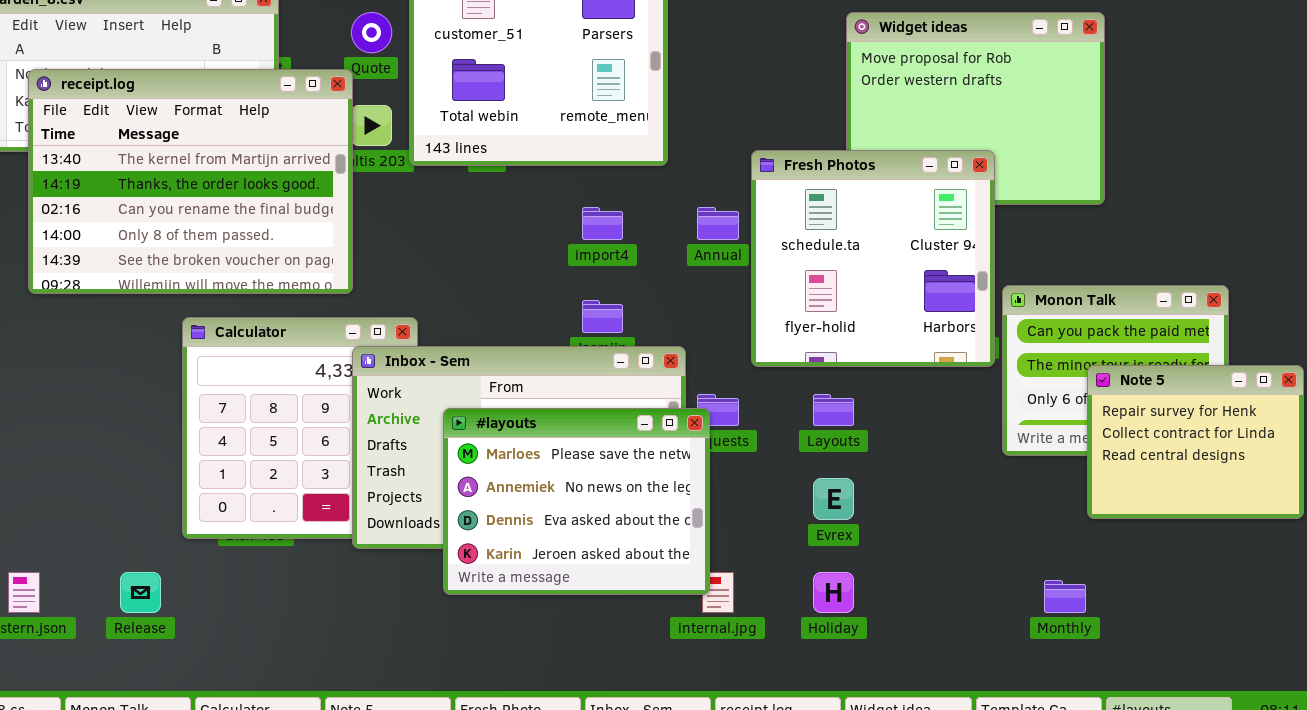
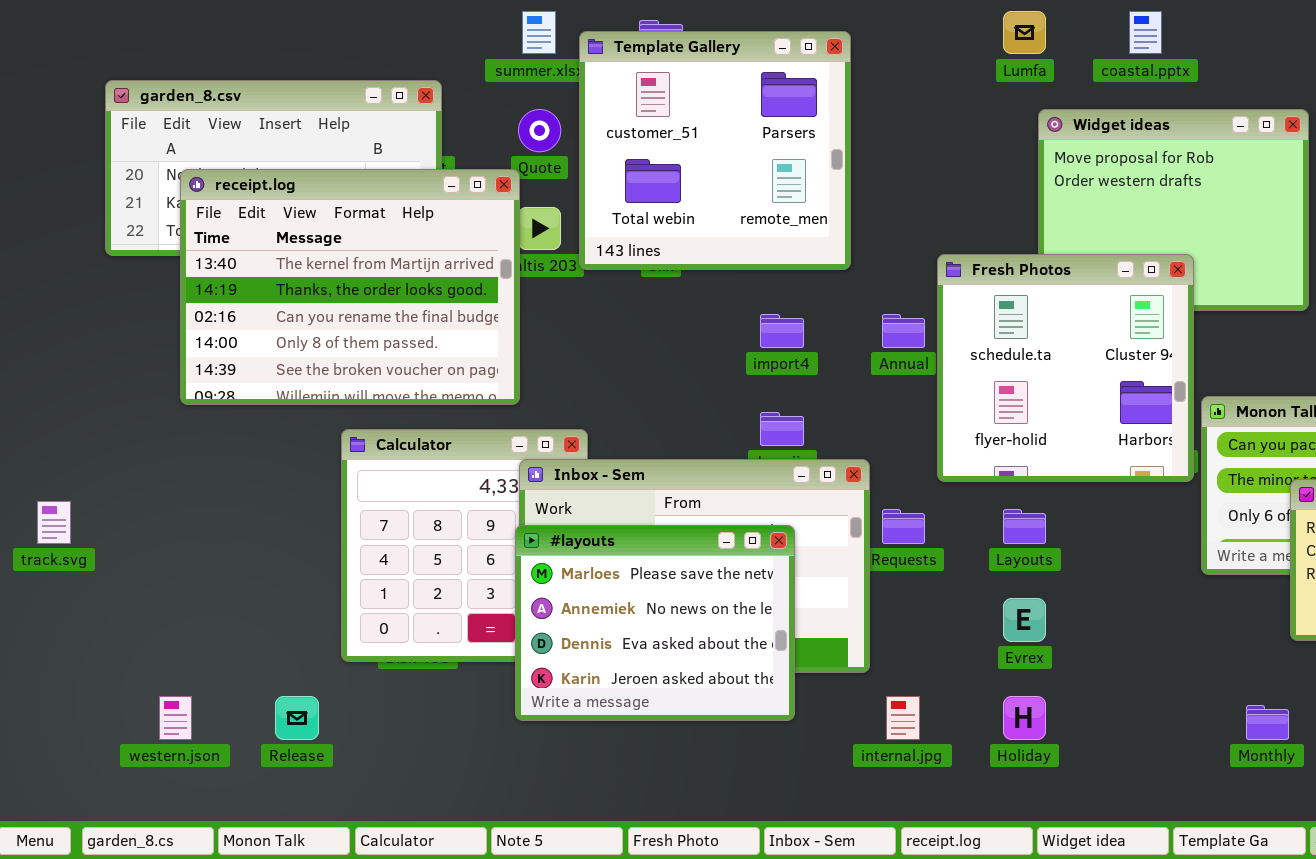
#layouts: [443,408,710,595] -> [515,525,795,721], moved

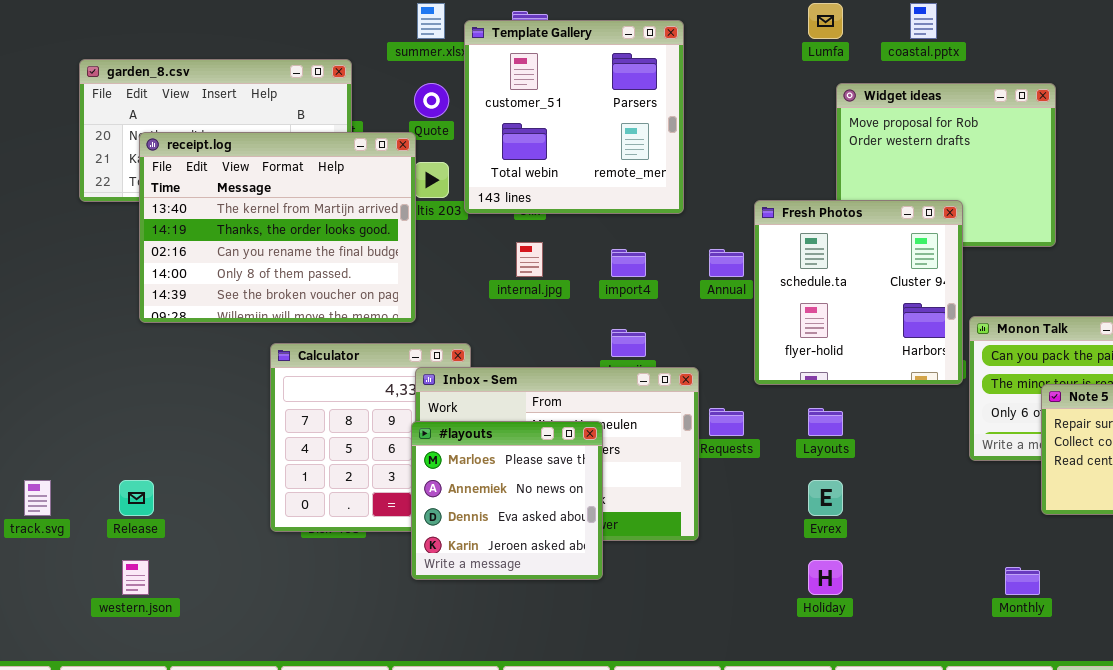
track.svg: [37,501,71,544] -> [24,480,51,516], moved
#layouts: [515,525,795,721] -> [411,421,603,580], resized
Release: [275,696,319,740] -> [119,480,154,516], moved
internal.jpg: [886,696,920,740] -> [516,242,543,277], moved

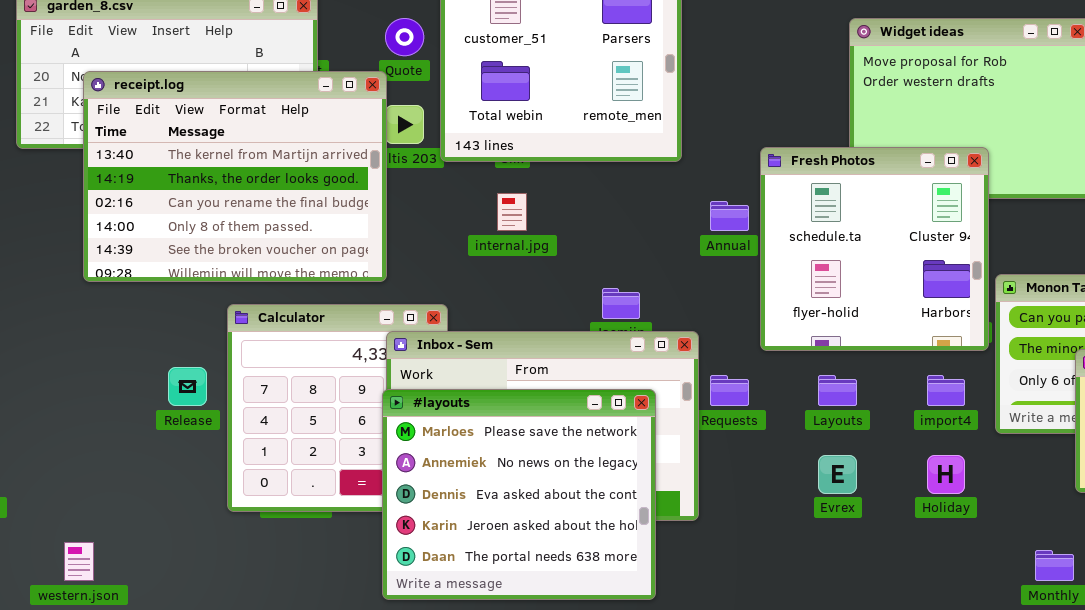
import4: [611,249,646,277] -> [927,375,965,406], moved
#layouts: [411,421,603,580] -> [382,389,656,600], resized
Release: [119,480,154,516] -> [168,367,207,406], moved
Holiday: [808,560,843,595] -> [927,455,965,494], moved

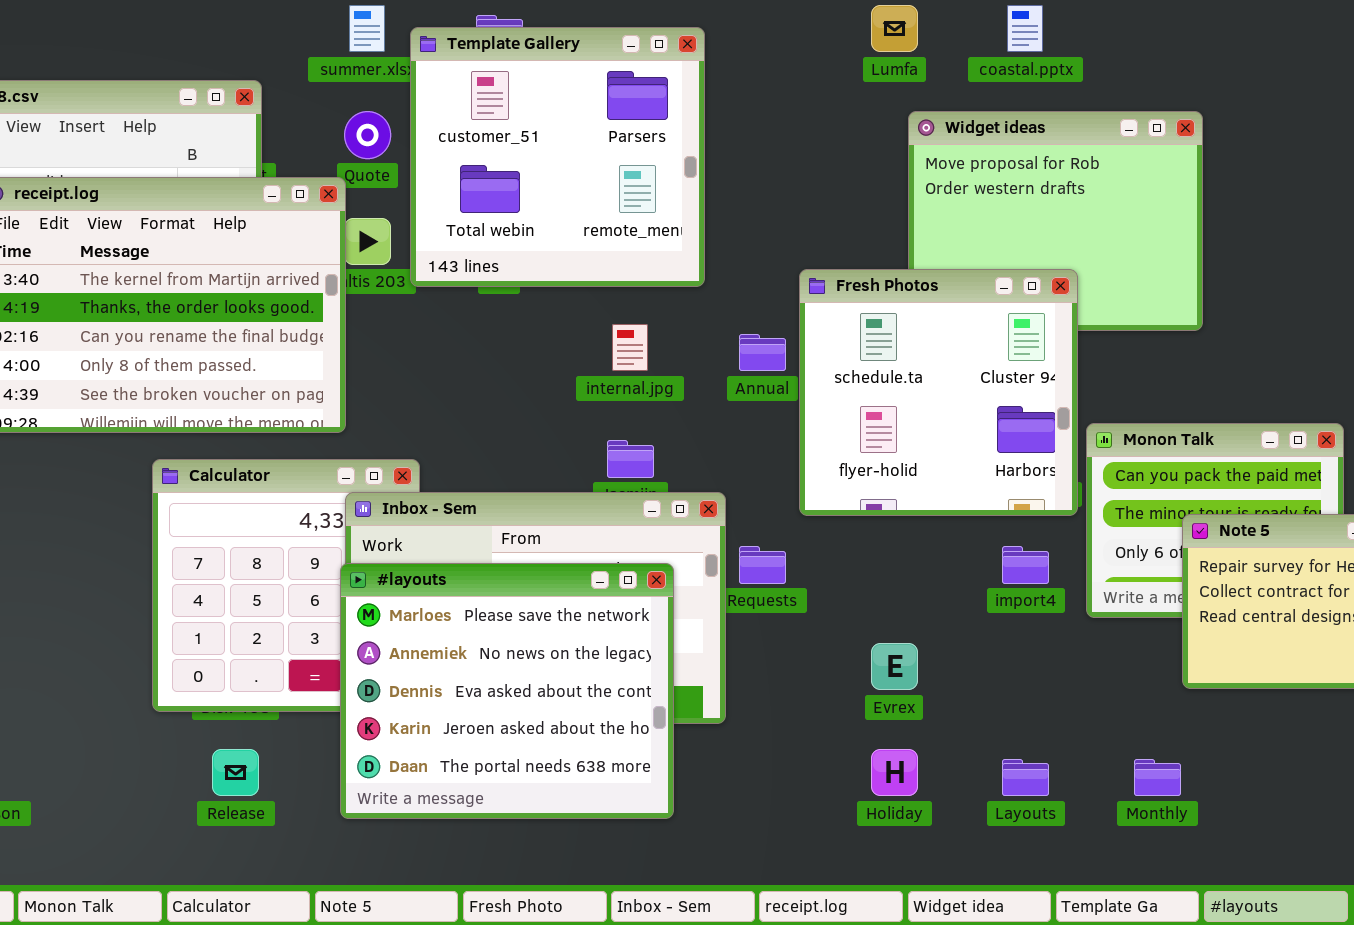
internal.jpg: [497,193,527,231] -> [612,324,648,371], moved
Release: [168,367,207,406] -> [212,749,259,796], moved
Layouts: [818,375,857,406] -> [1002,759,1049,796], moved
Holiday: [927,455,965,494] -> [871,749,918,796], moved

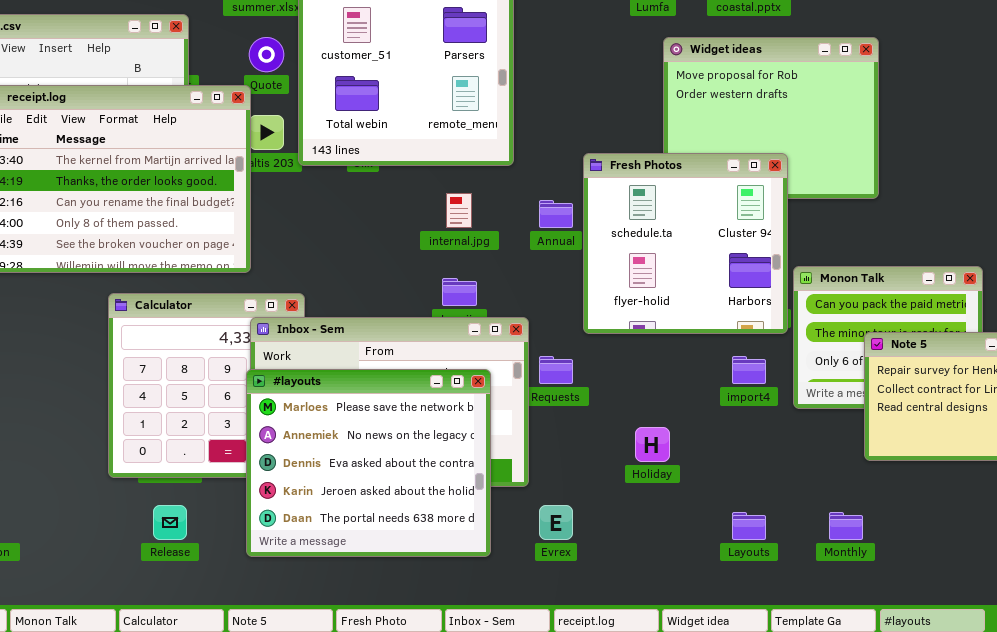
Evrex: [871,643,918,690] -> [539,505,573,540], moved
Holiday: [871,749,918,796] -> [635,427,670,462], moved

